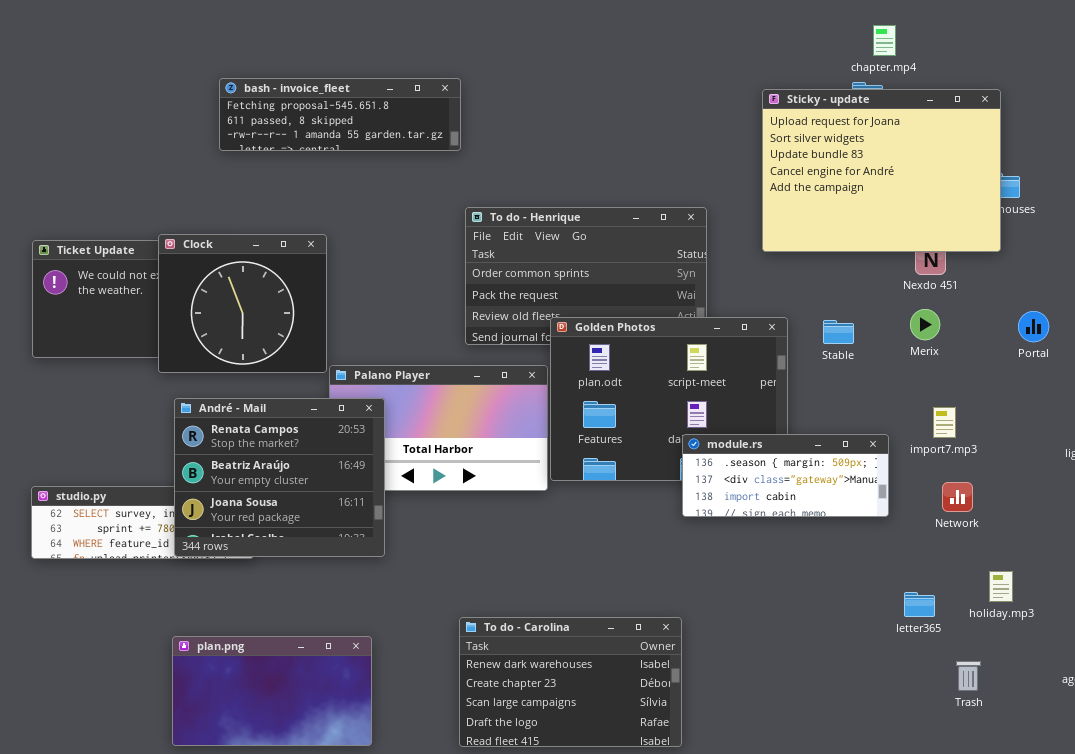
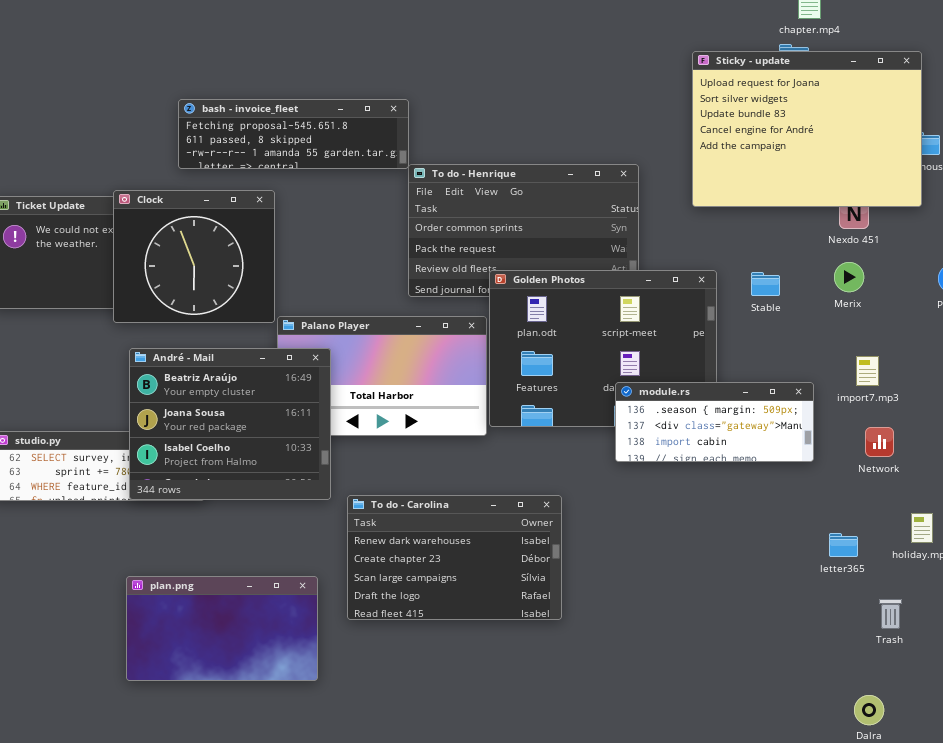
bash - invoice_fleet: [219,78,461,151] -> [178,99,409,169], moved
André - Mail: [174,398,385,557] -> [129,348,331,500], scrolled down 1 row
To do - Carolina: [459,617,682,747] -> [347,495,562,620], moved

